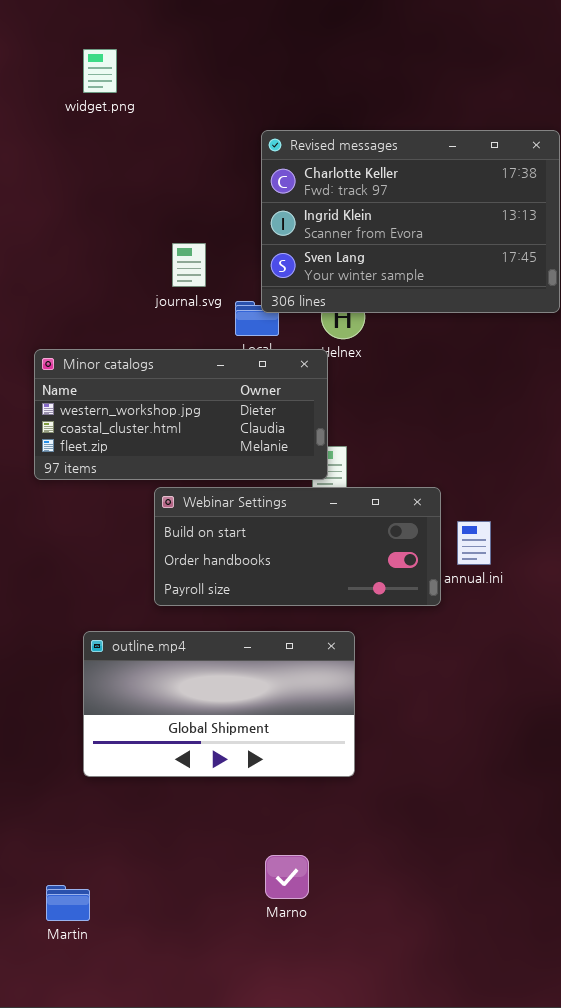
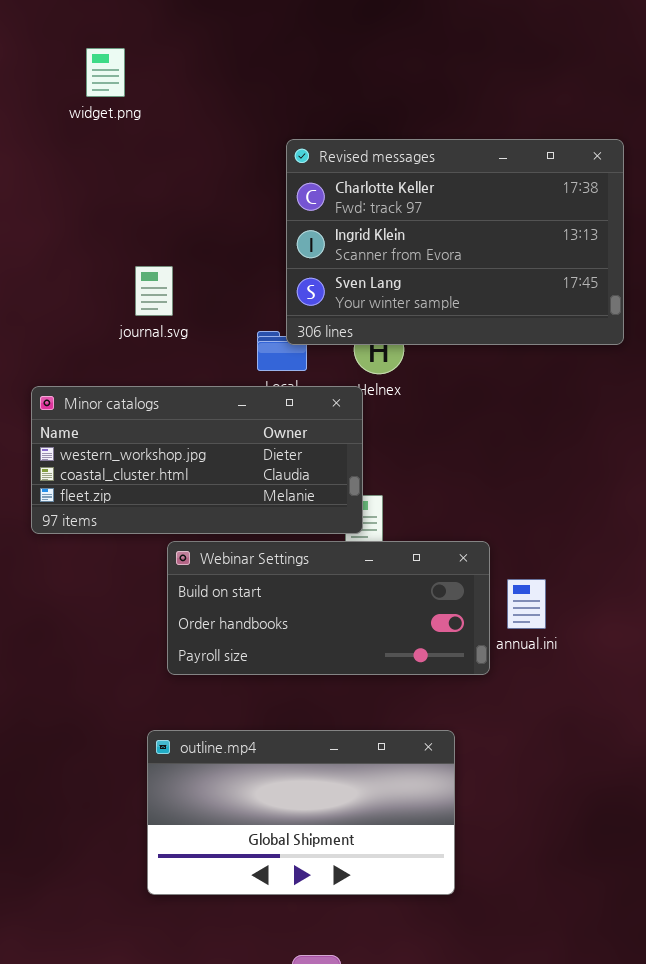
journal.svg: [172,243,206,287] -> [135,266,173,316], moved
outline.mp4: [83,631,355,777] -> [147,730,455,895], moved

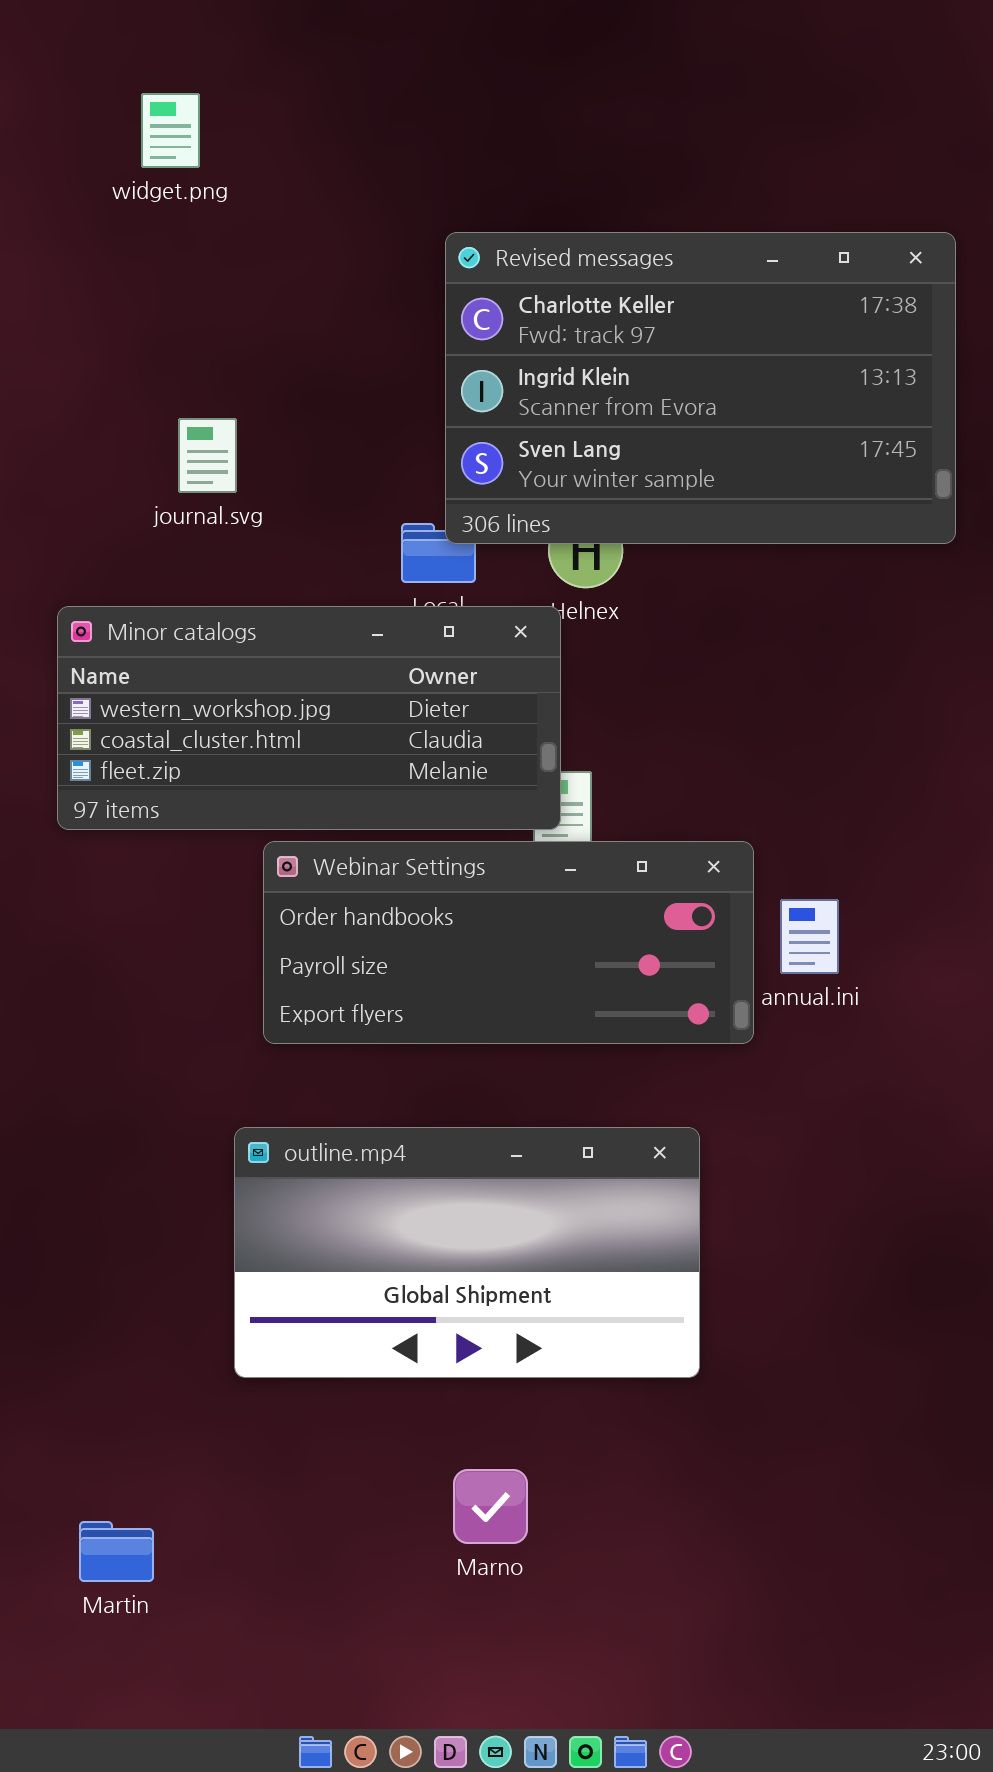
journal.svg: [135,266,173,316] -> [178,418,237,493], moved
Webinar Settings: [167,541,490,675] -> [263,841,754,1044], scrolled down 1 row

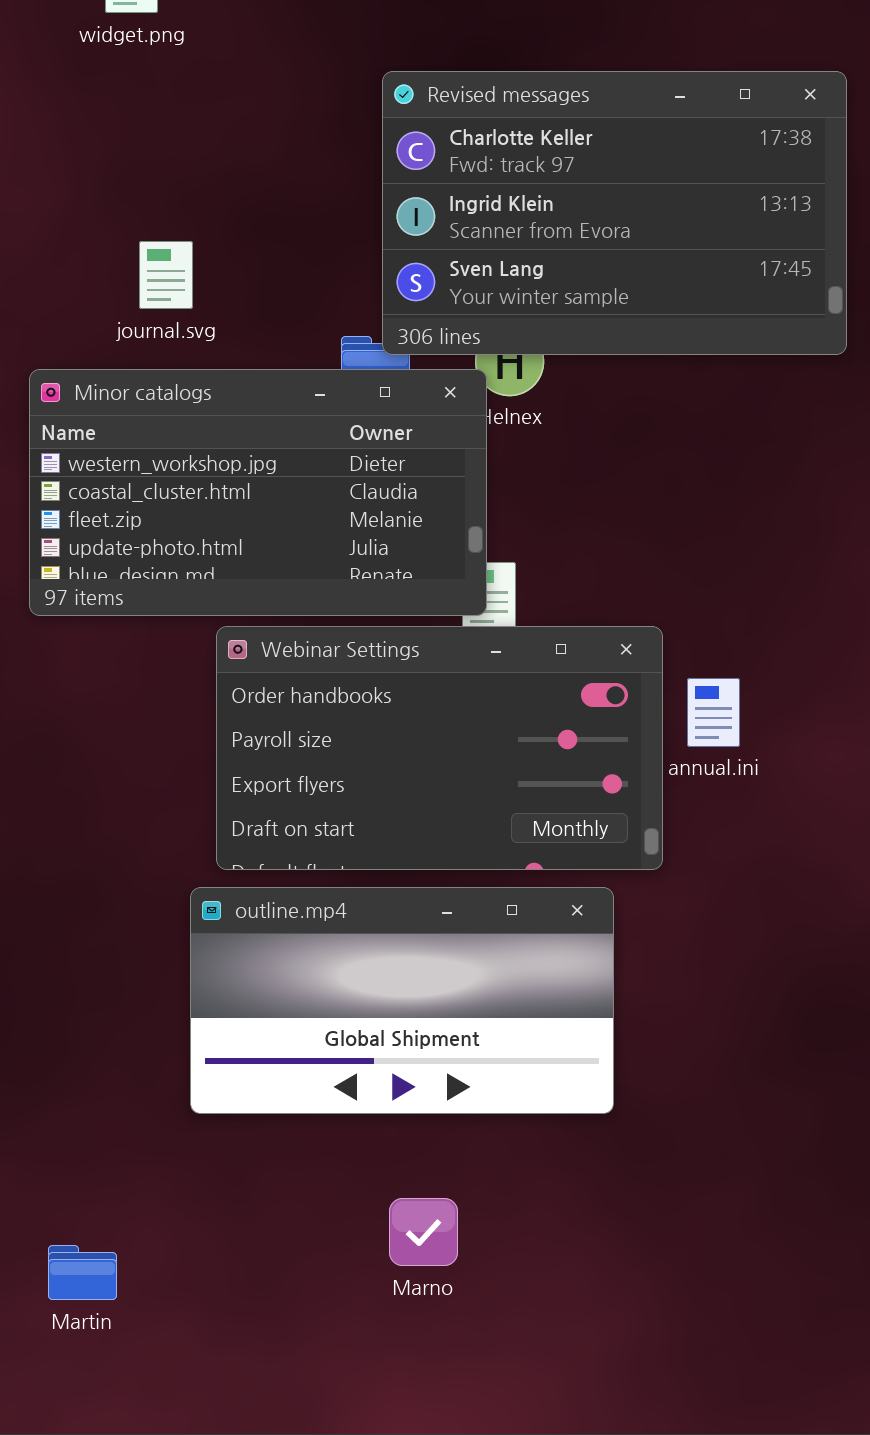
Minor catalogs: [57,606,561,830] -> [29,369,487,616], resized
Webinar Settings: [263,841,754,1044] -> [216,626,663,870], resized

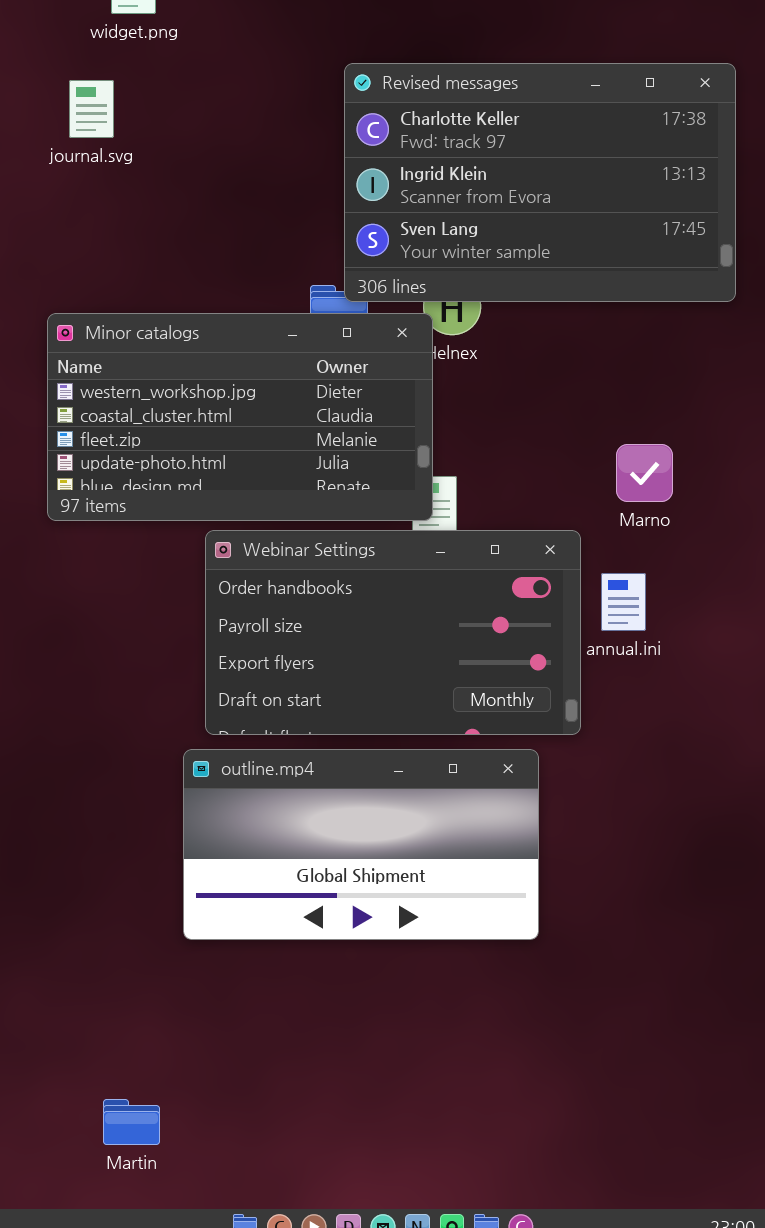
journal.svg: [139,241,193,309] -> [69,80,114,138], moved
Marno: [389,1198,458,1266] -> [616,444,673,502], moved
Martin: [48,1245,117,1300] -> [103,1099,160,1145], moved

